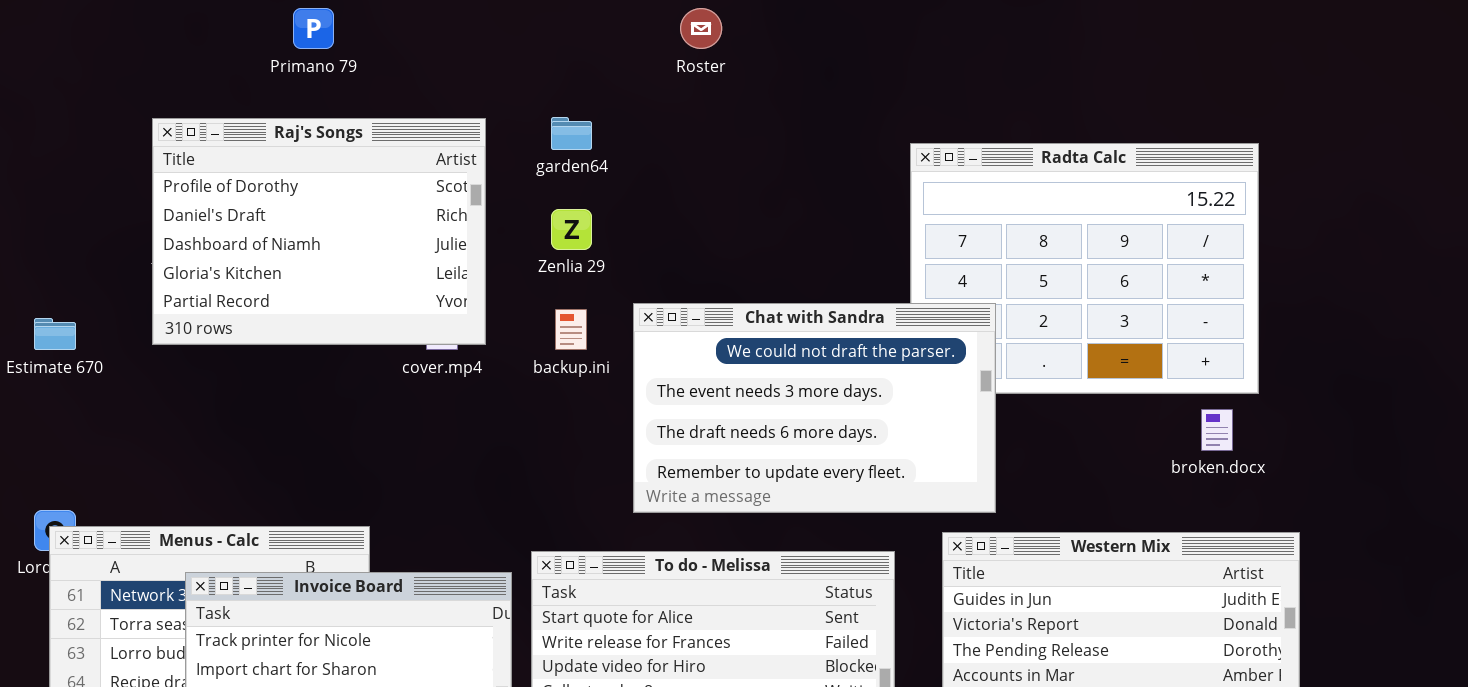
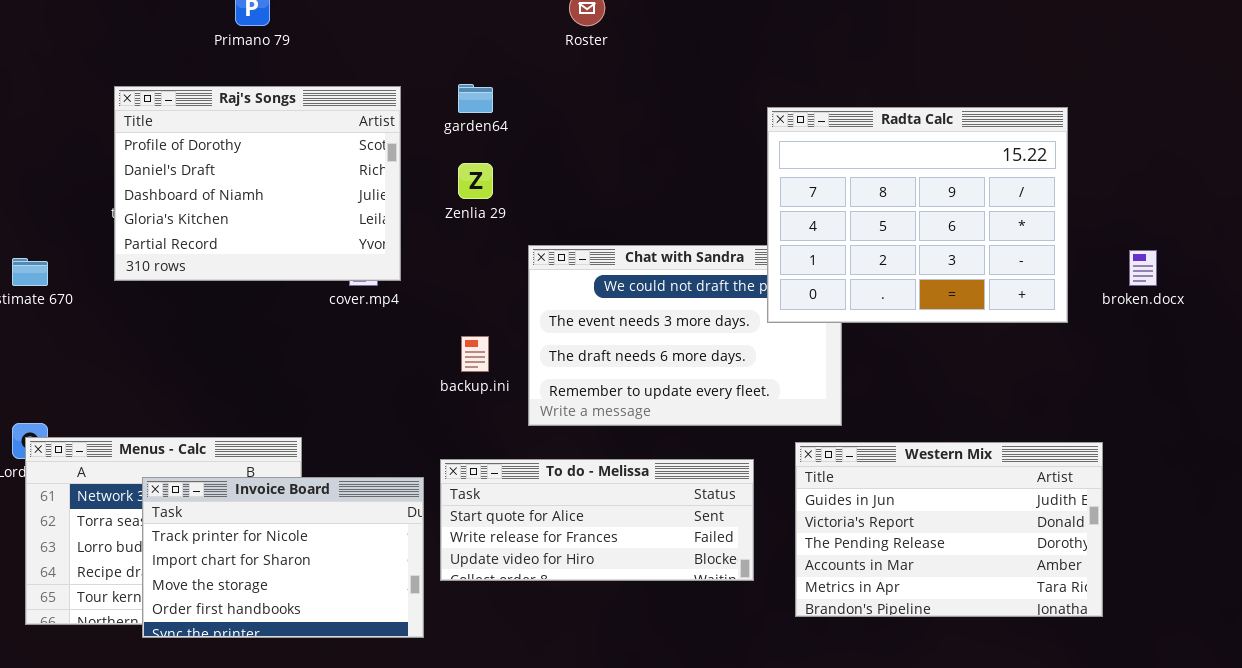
Radta Calc: [910,143,1259,394] -> [767,107,1068,323], raised
backup.ini: [555,309,587,350] -> [461,336,489,372], moved
broken.docx: [1201,409,1233,451] -> [1129,250,1157,286], moved

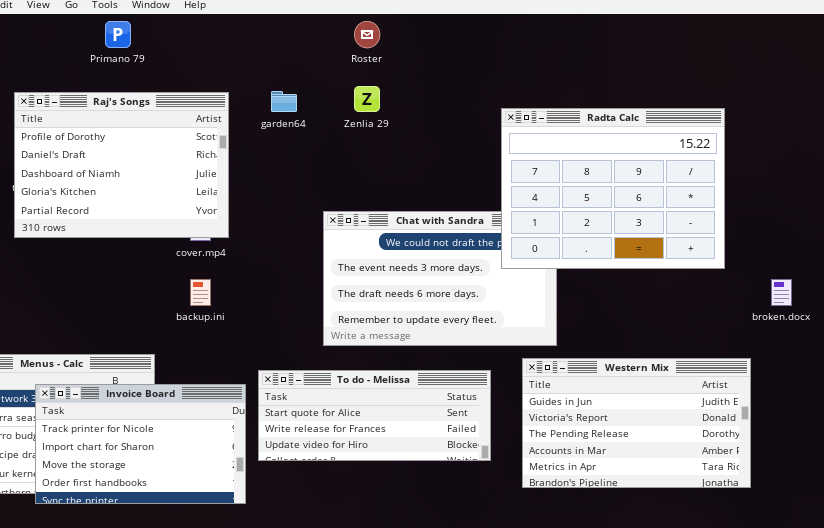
Zenlia 29: [458,163,493,199] -> [354,86,380,112], moved
broken.docx: [1129,250,1157,286] -> [771,279,792,306], moved
backup.ini: [461,336,489,372] -> [190,279,211,306], moved

